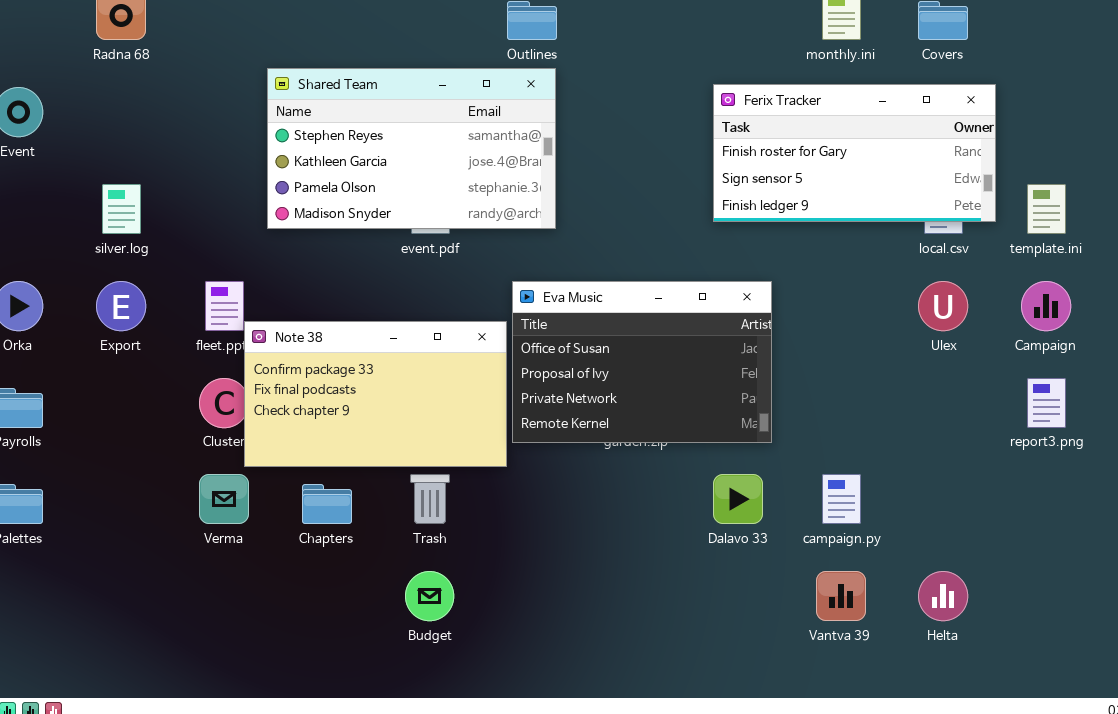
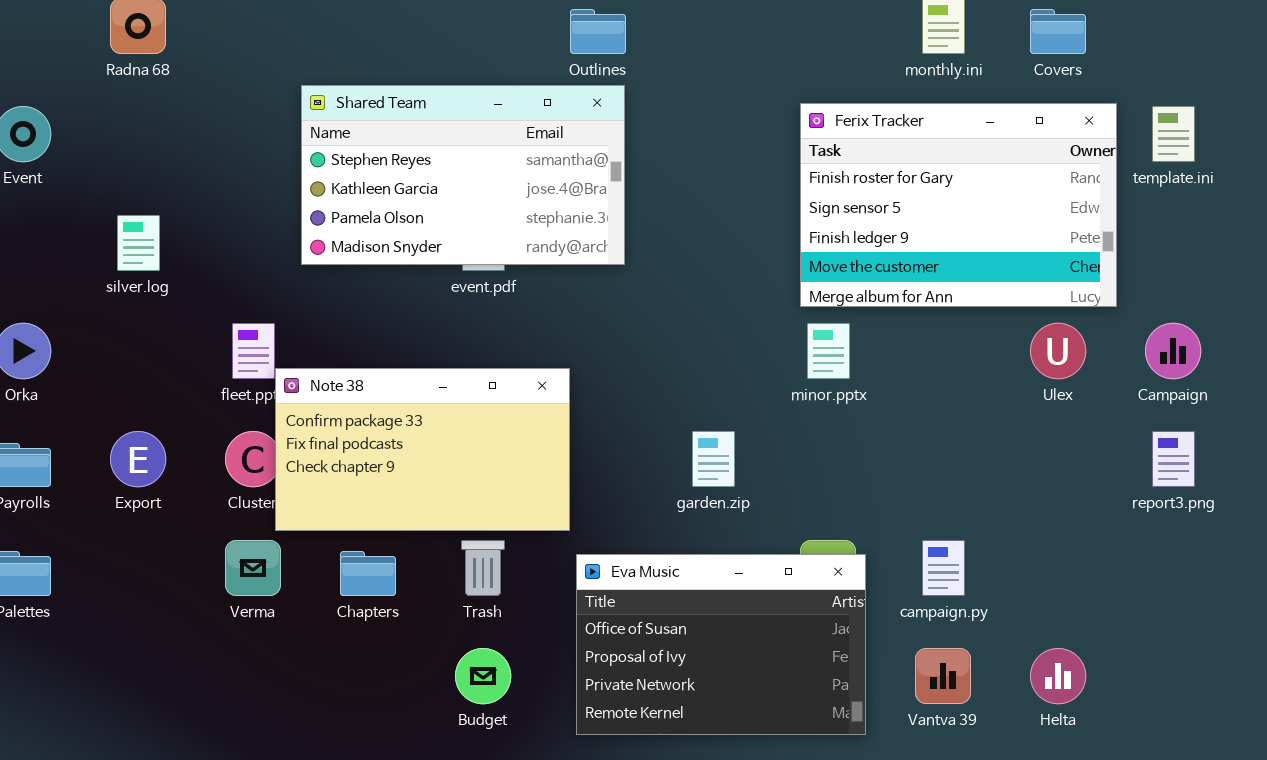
Ferix Tracker: [713,84,996,222] -> [800,103,1117,307], resized
template.ini: [1027,184,1066,234] -> [1152,106,1195,162], moved
Export: [96,281,146,331] -> [110,431,166,487], moved
Eva Music: [512,281,772,443] -> [576,554,866,735], moved

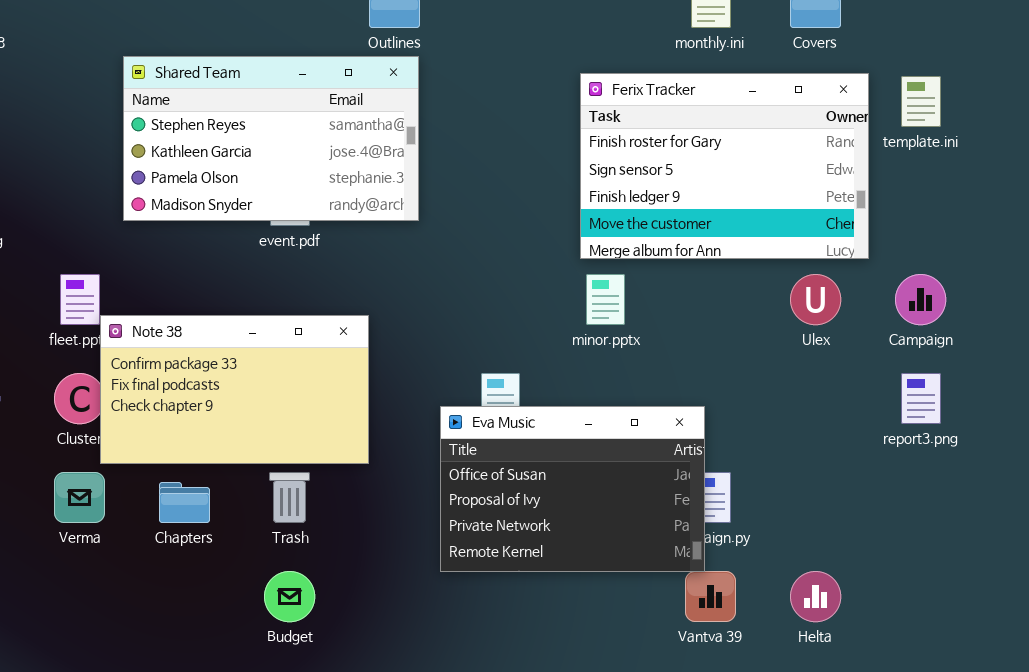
Eva Music: [576,554,866,735] -> [440,406,705,572], moved

